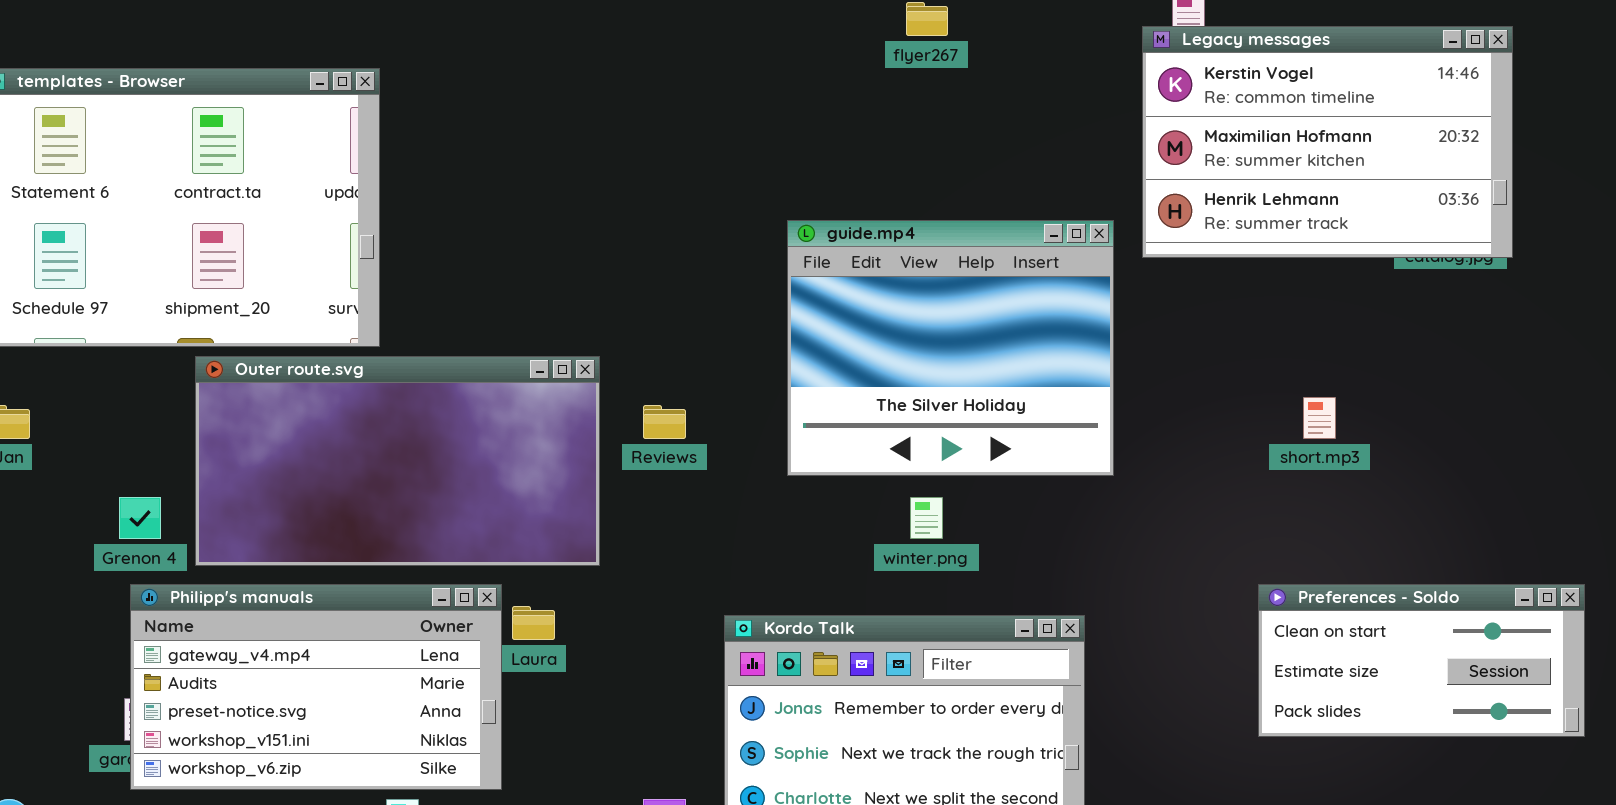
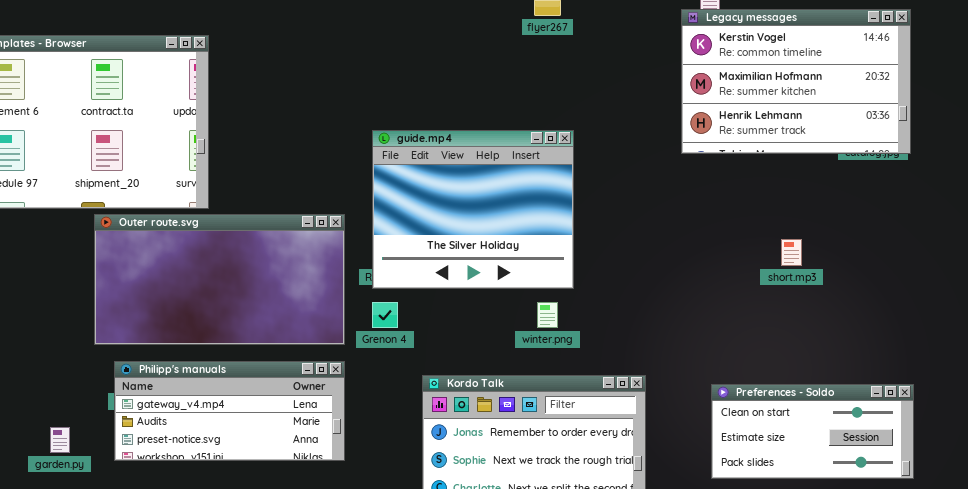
guide.mp4: [787,220,1114,476] -> [372,130,574,289], moved
Grenon 4: [119,497,161,539] -> [372,302,398,328], moved
Philipp's manuals: [130,584,502,790] -> [114,361,345,461], moved, resized
Preferences - Soldo: [1258,584,1585,737] -> [711,384,914,479], moved

